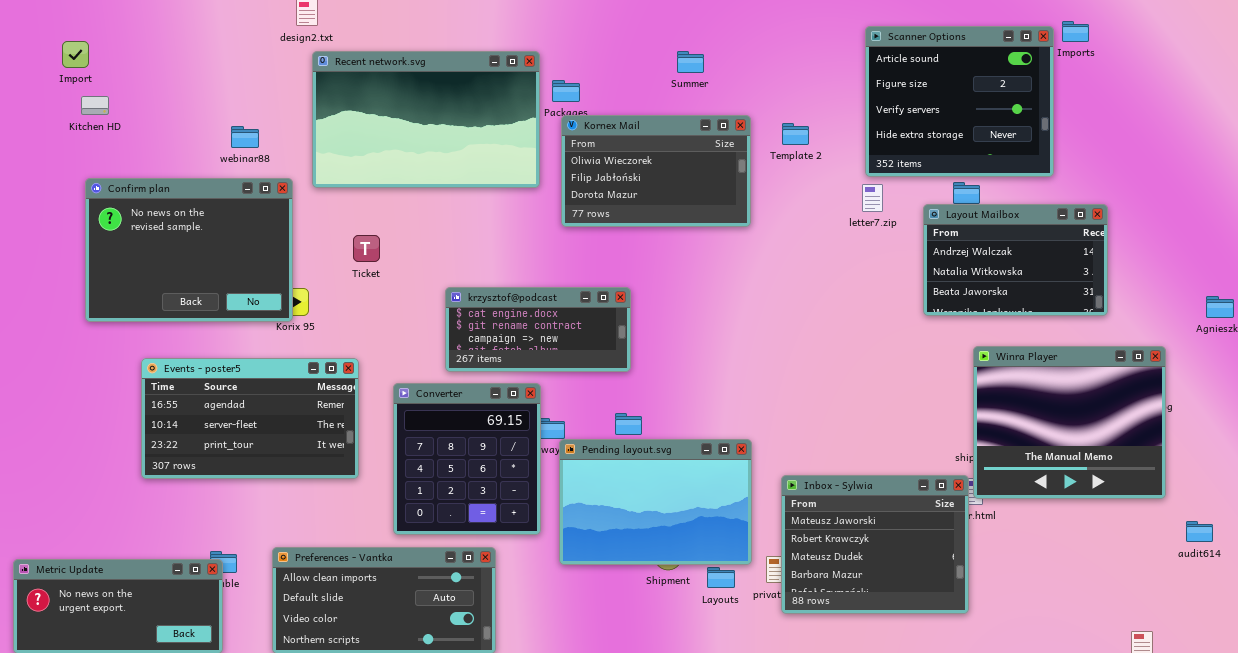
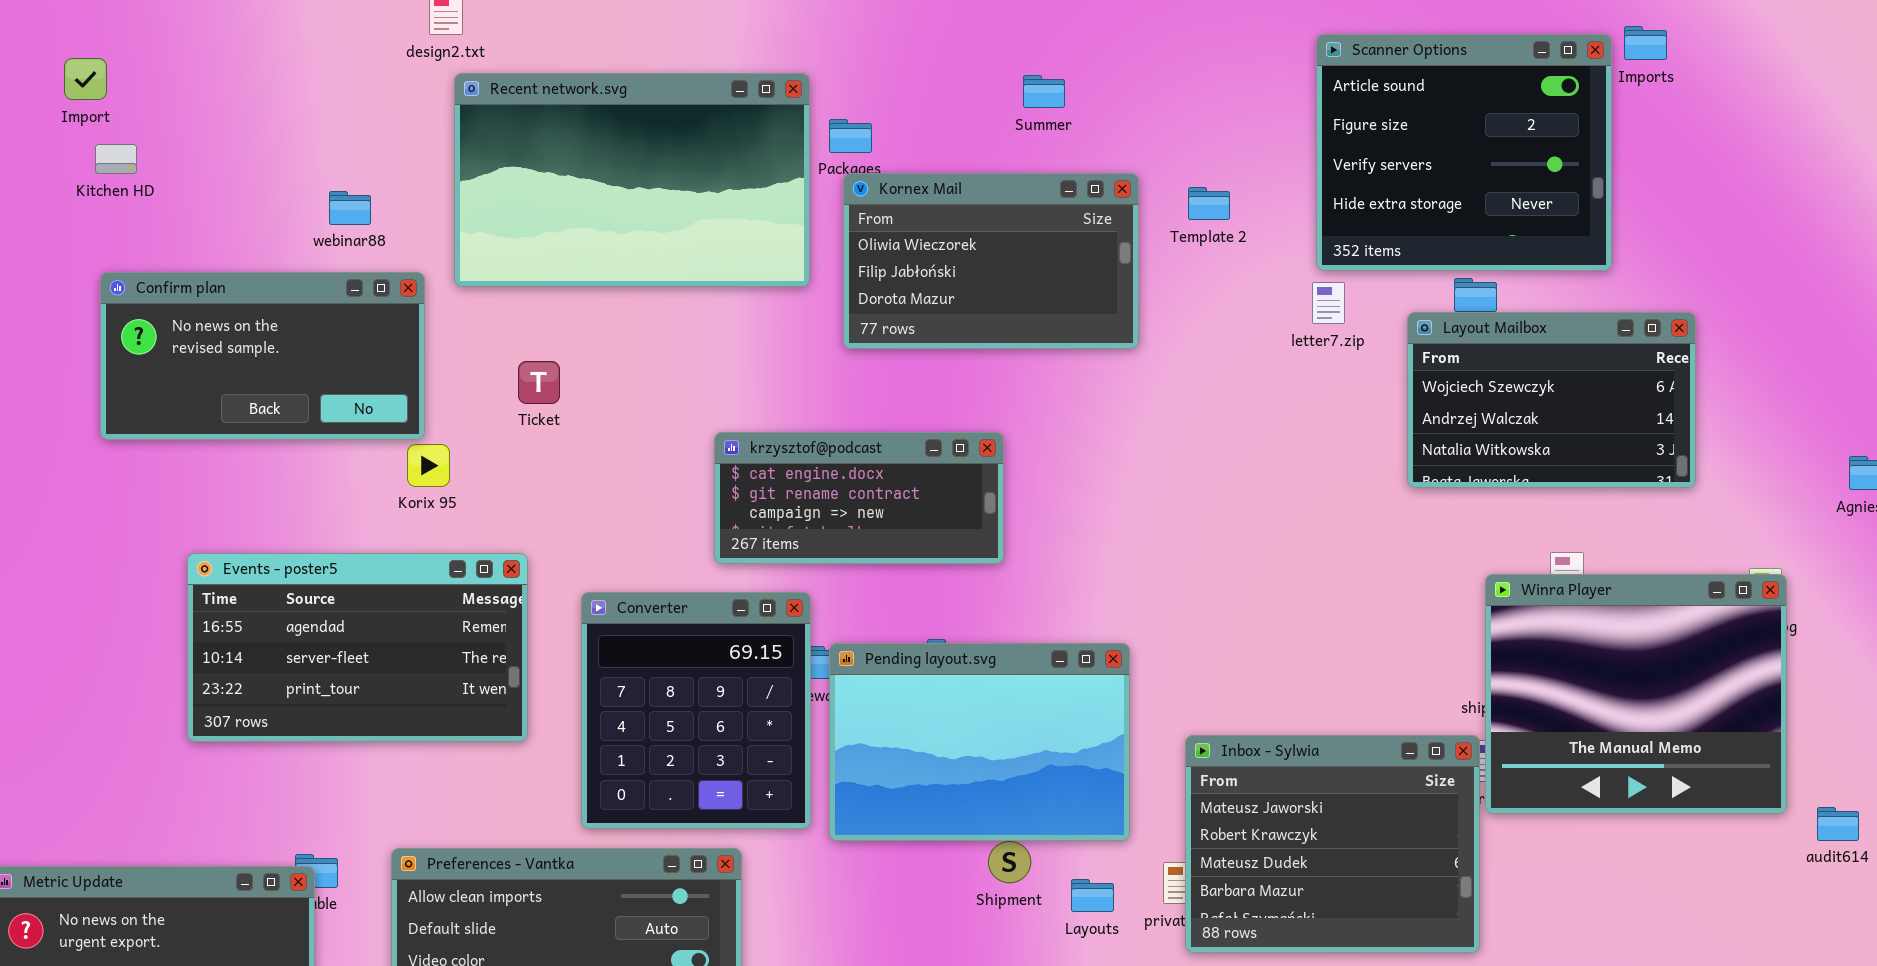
Confirm plan: [85,178,293,322] -> [100,272,425,440], resized
Layout Mailbox: [923,204,1108,316] -> [1407,312,1696,488], scrolled up 1 row
krzysztof@podcast: [445,287,631,372] -> [714,432,1004,564], moved
Winra Player: [973,346,1166,499] -> [1485,574,1787,814], moved
Pending layout.svg: [559,439,752,565] -> [829,643,1130,841], moved

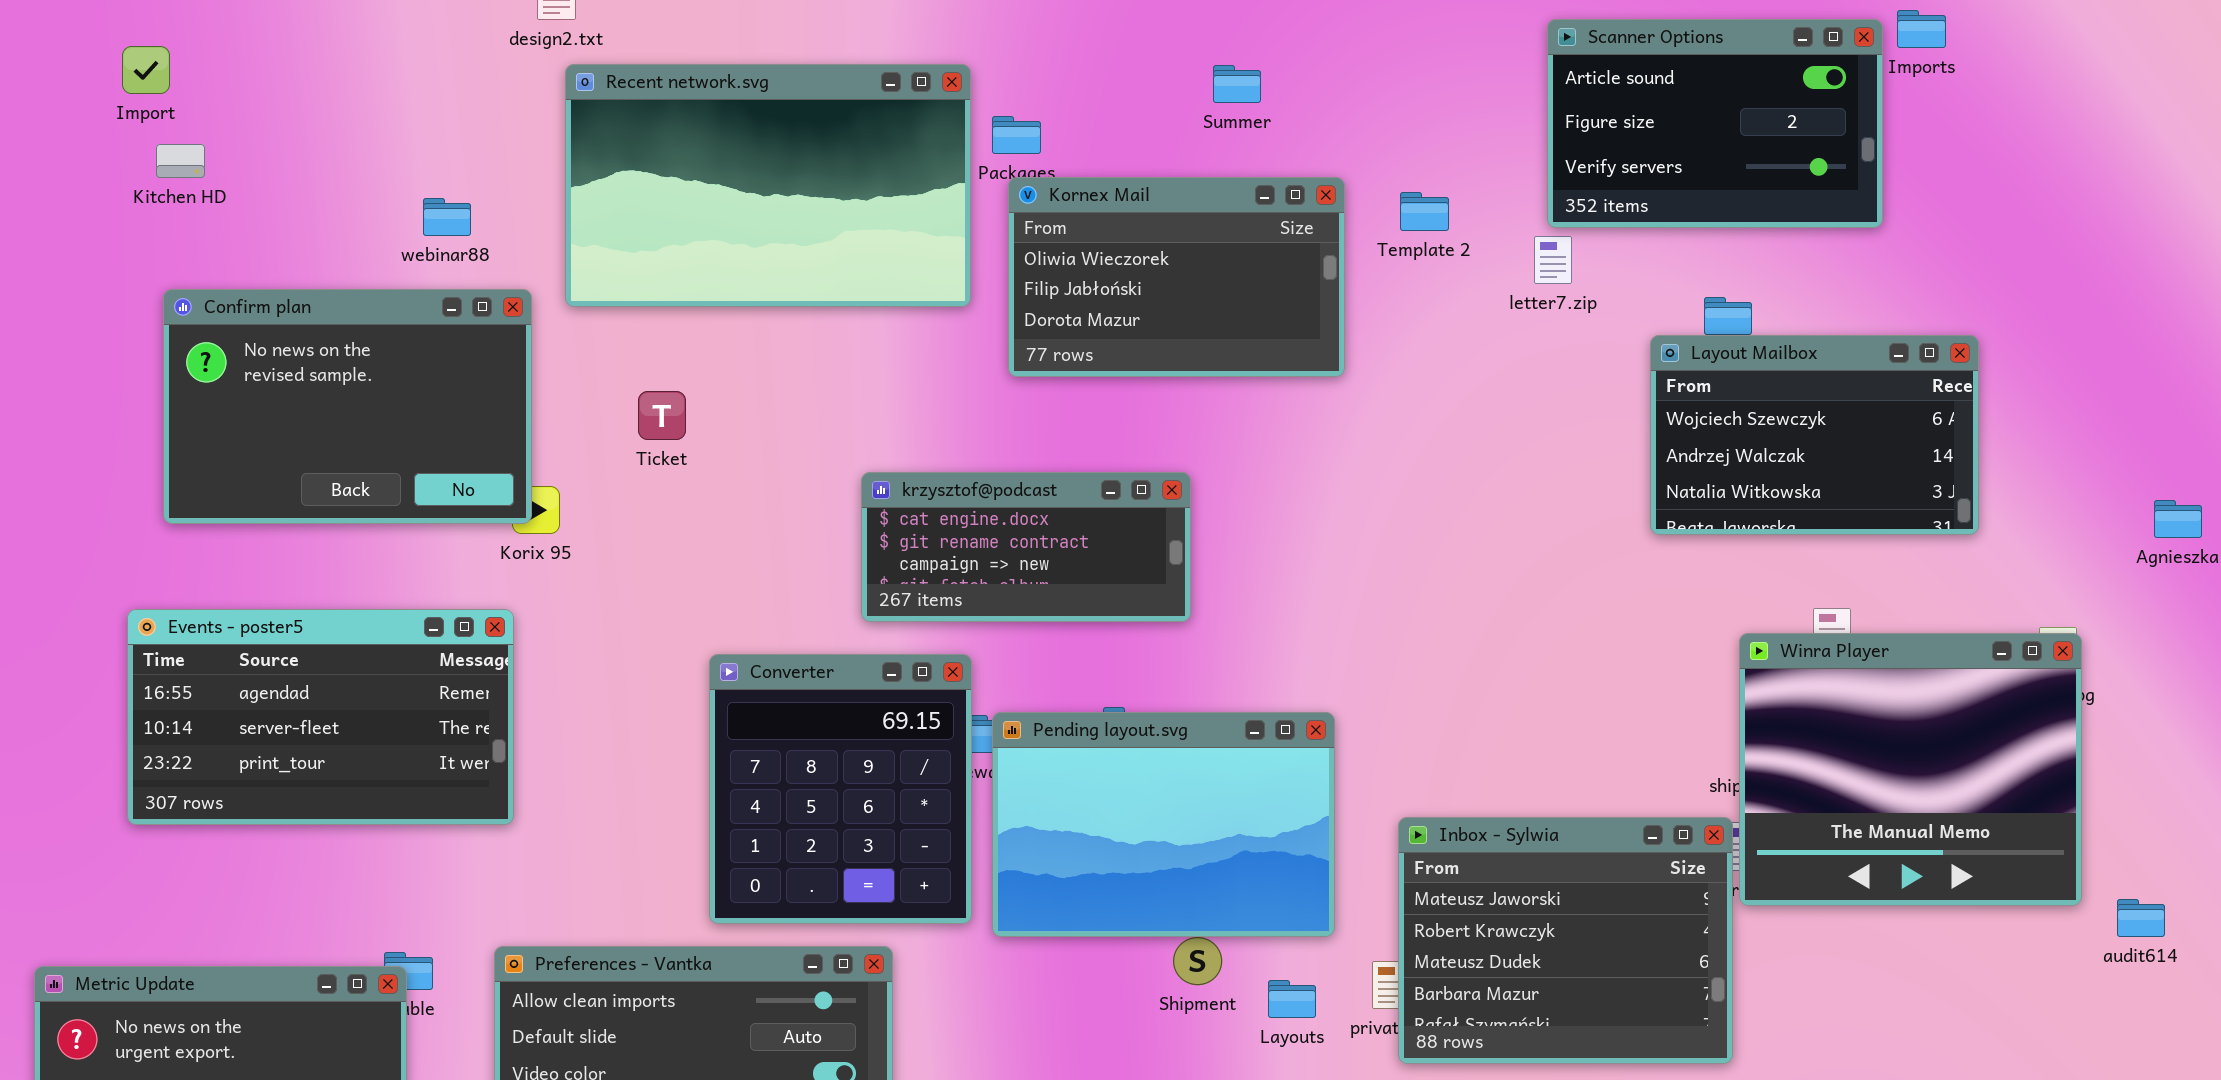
Scanner Options: [1316,34,1612,271] -> [1547,19,1883,228], resized
Confirm plan: [100,272,425,440] -> [163,289,532,524], resized
letter7.zip: [1312,282,1345,324] -> [1534,236,1572,284], moved
Events - poster5: [187,553,528,742] -> [127,609,514,825], moved

